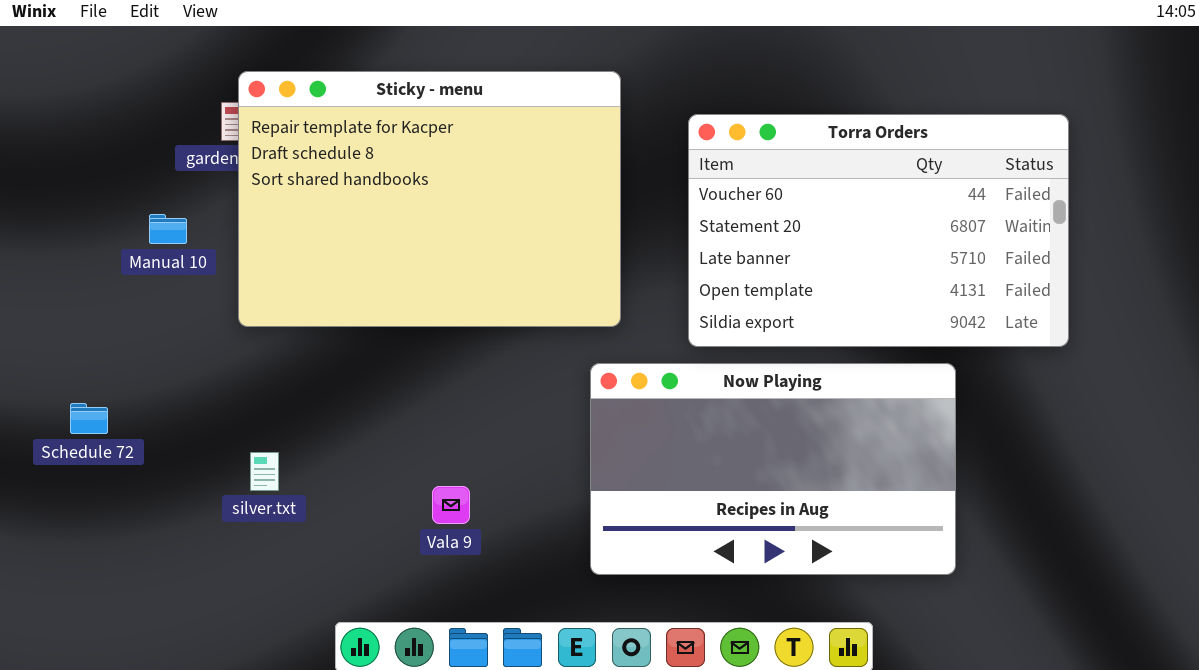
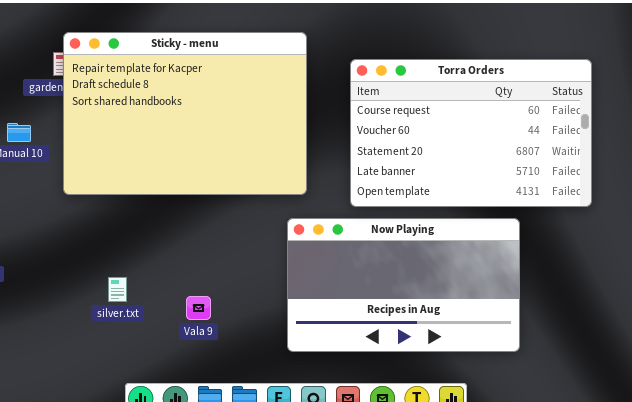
Torra Orders: [688,114,1069,347] -> [350,59,592,207], scrolled up 1 row
silver.txt: [250,452,279,491] -> [108,277,127,302], moved

